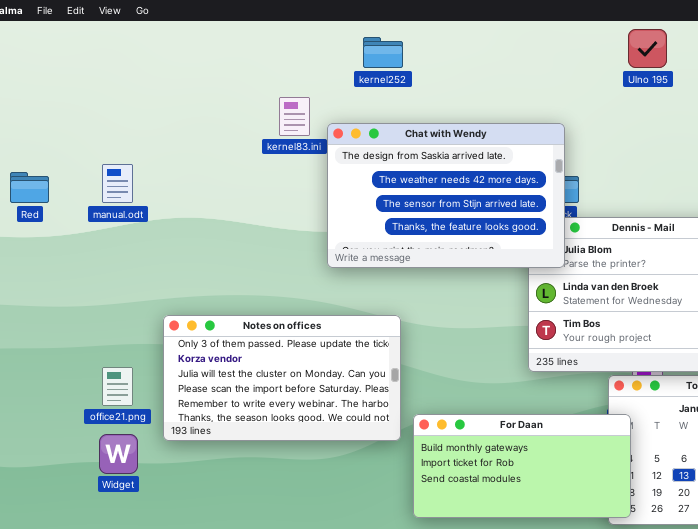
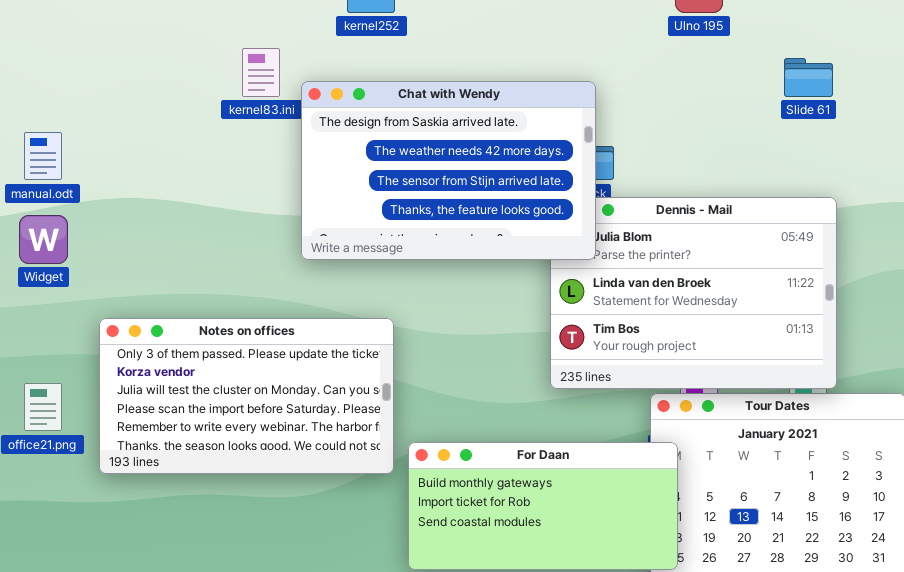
Widget: [99,434,138,474] -> [19,215,68,264], moved

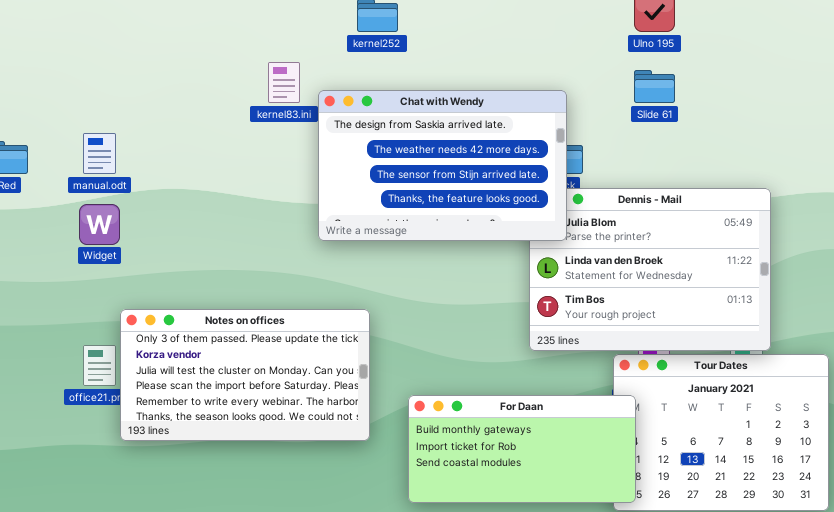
Slide 61: [784,58,833,97] -> [634,70,675,103], moved
Notes on offices: [99,318,394,474] -> [120,309,370,441], moved

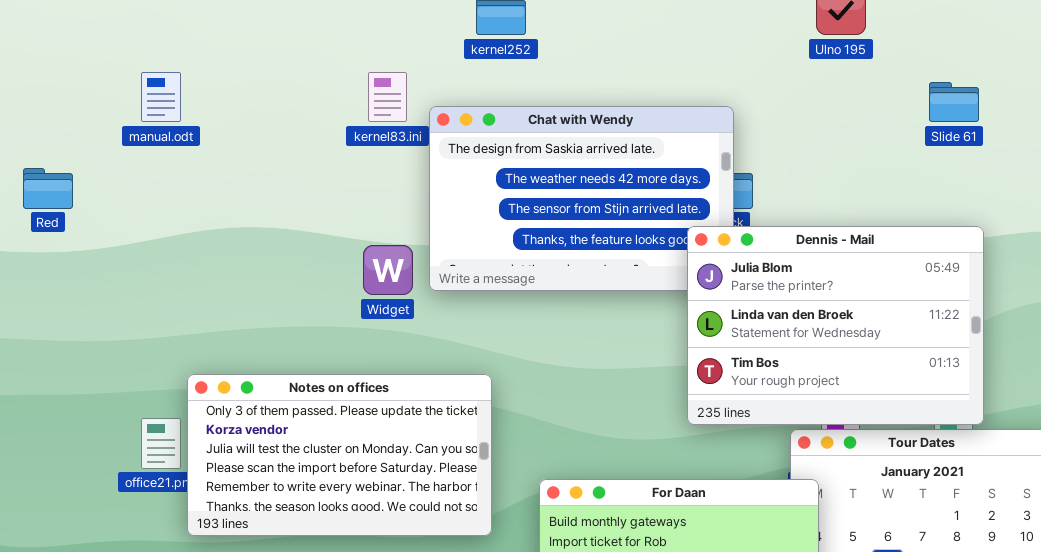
Slide 61: [634,70,675,103] -> [929,82,979,122], moved
manual.odt: [83,133,116,174] -> [141,72,181,122], moved
Dennis - Mail: [529,188,771,351] -> [687,226,984,425], raised
Widget: [79,204,120,245] -> [363,245,413,295], moved

